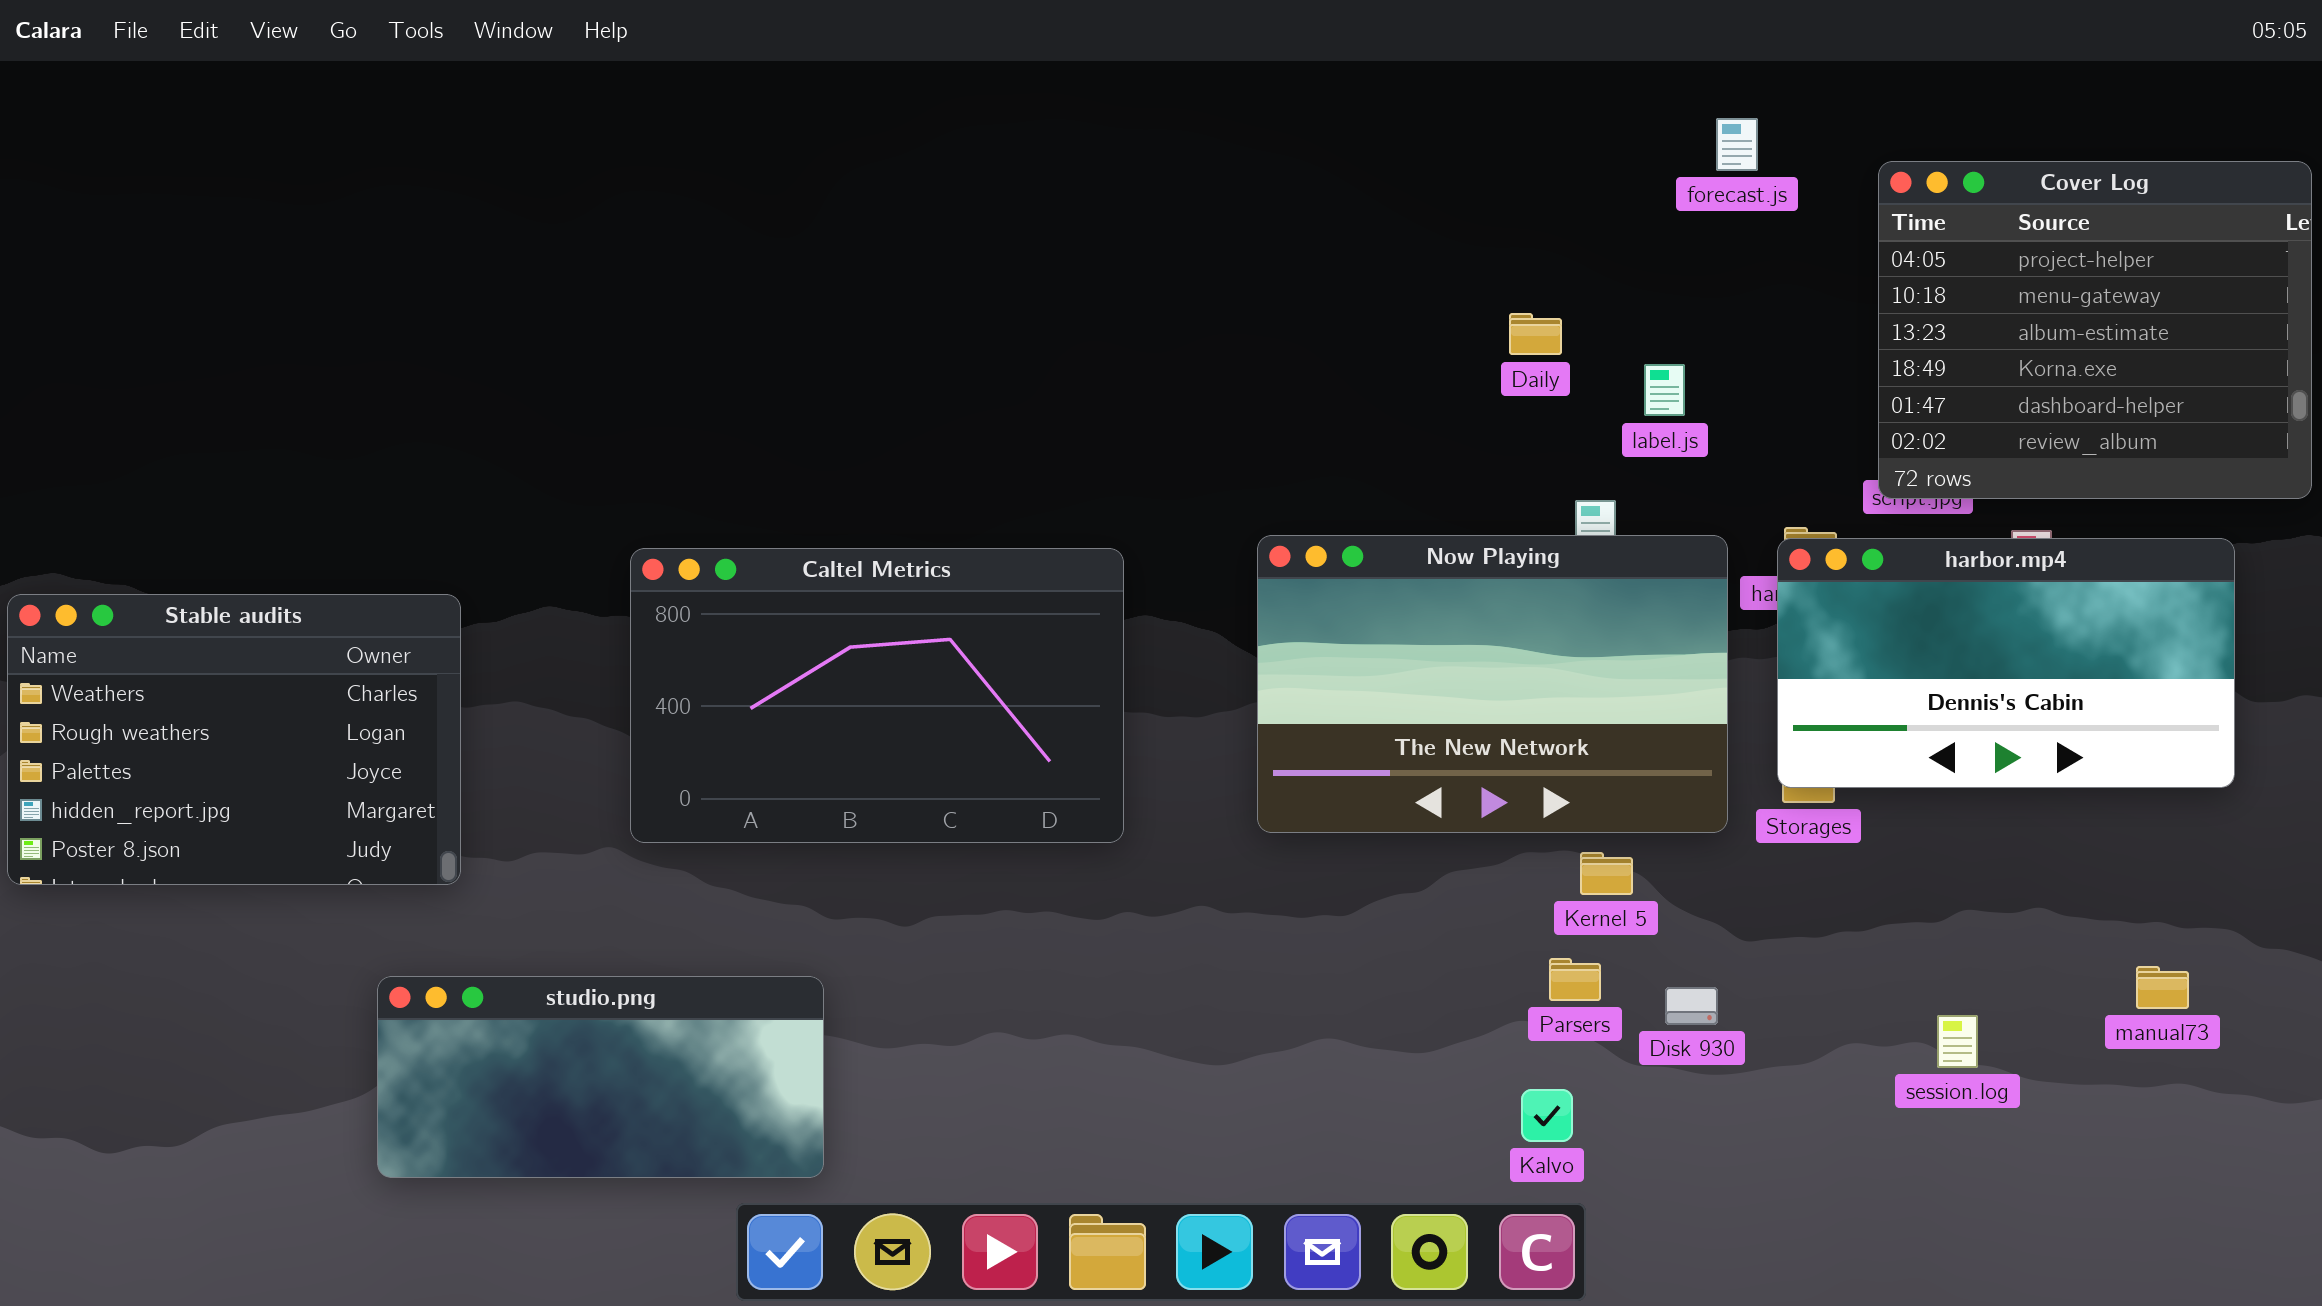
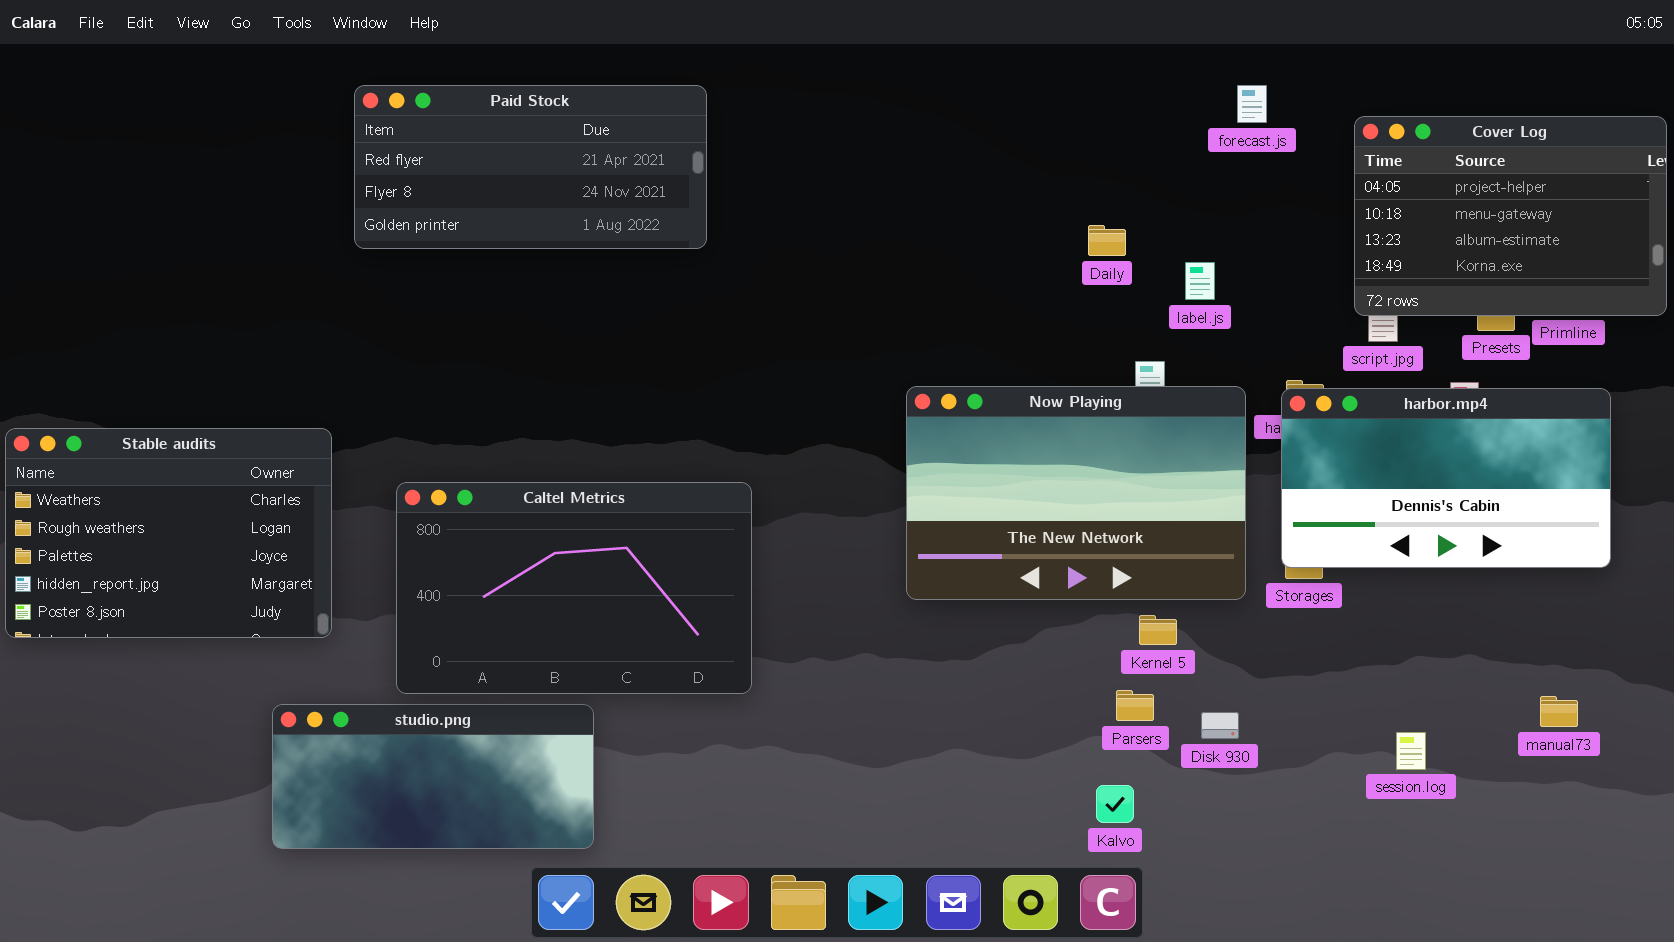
Paid Stock: none -> [354,85,707,249], opened
Cover Log: [1878,161,2312,499] -> [1354,116,1667,316], resized
Caltel Metrics: [630,548,1124,843] -> [396,482,752,694], moved

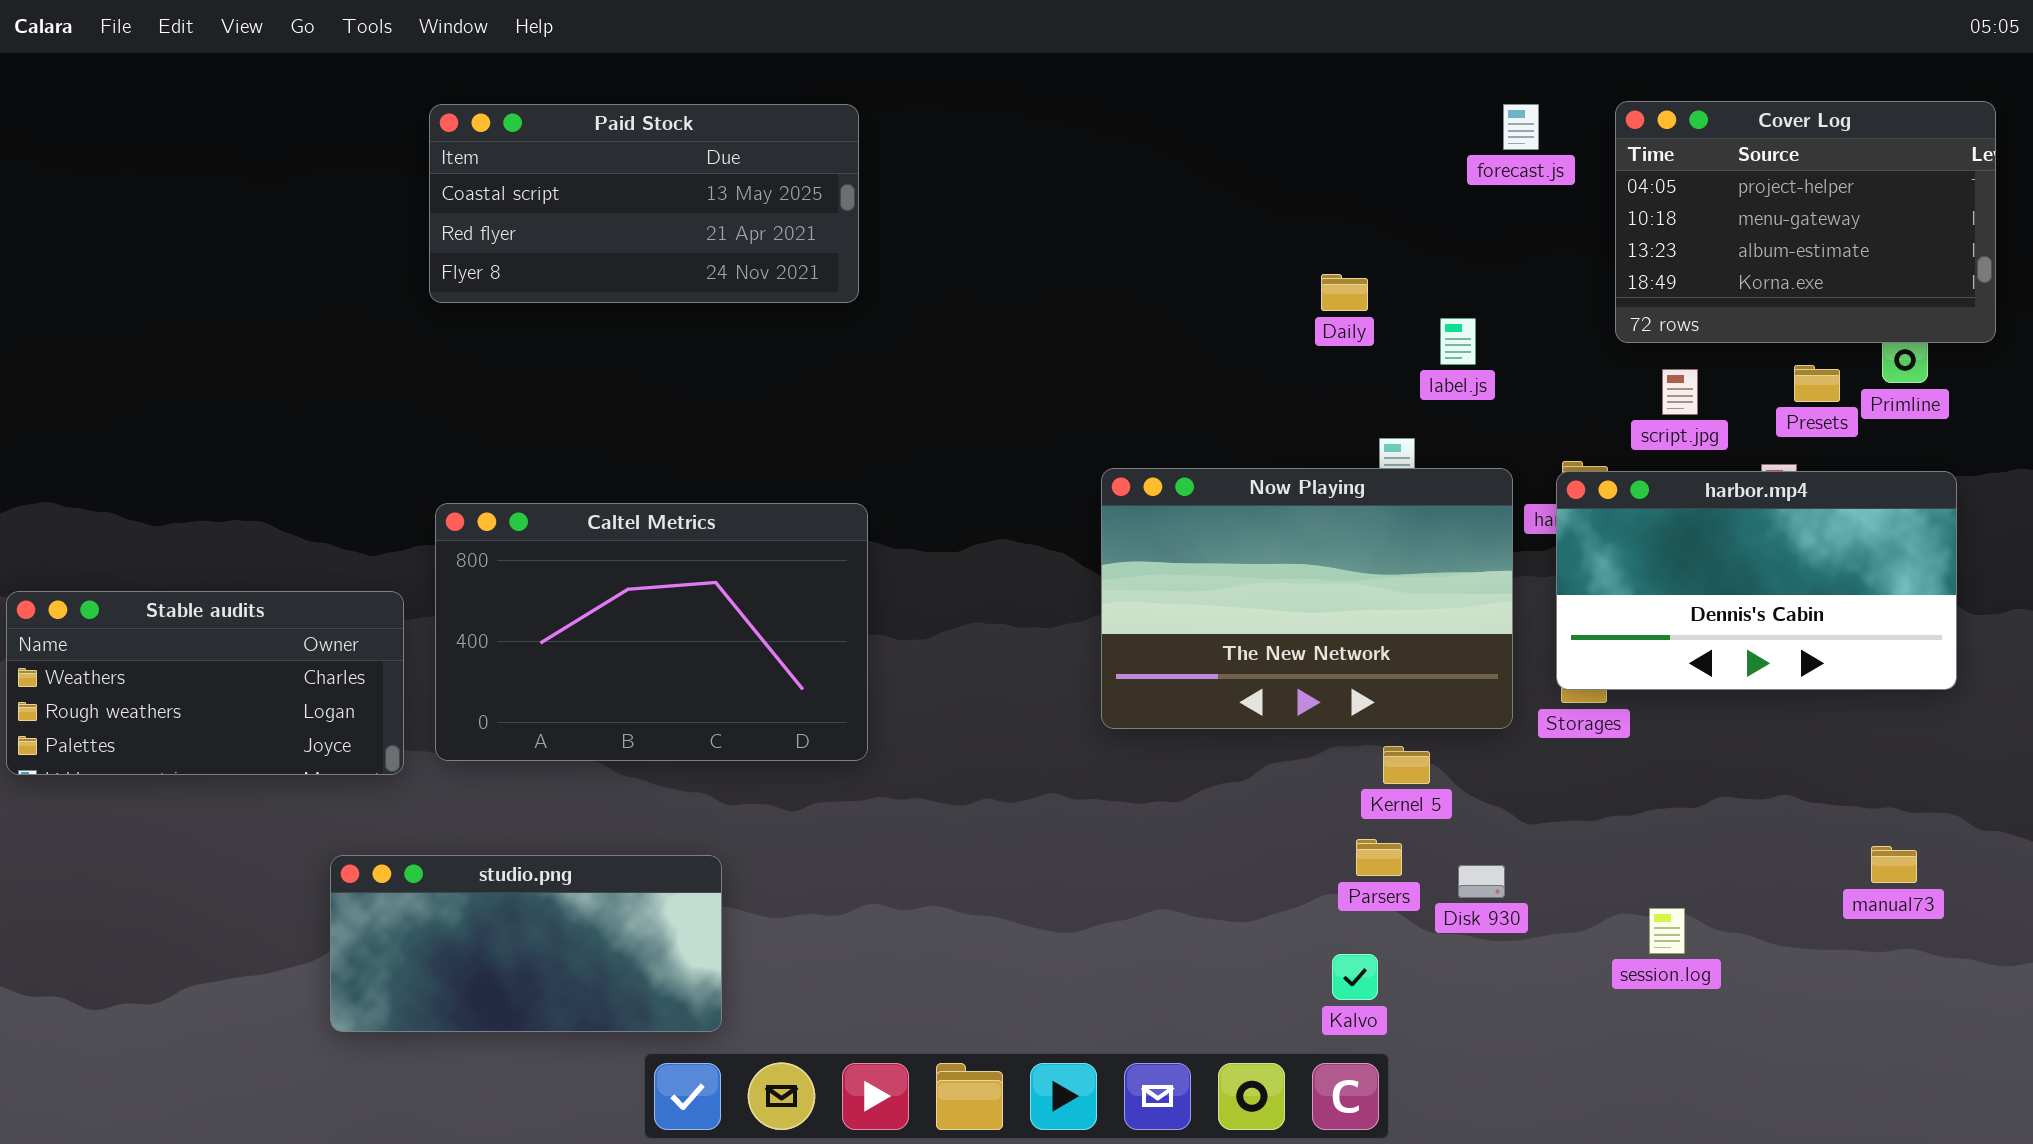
Paid Stock: [354,85,707,249] -> [429,104,859,303], scrolled up 1 row
Cover Log: [1354,116,1667,316] -> [1615,101,1996,343], moved
Stable audits: [5,428,332,638] -> [6,591,404,775], resized
Caltel Metrics: [396,482,752,694] -> [435,503,868,761], moved
session.log: [1396,732,1426,770] -> [1649,908,1685,954], moved

